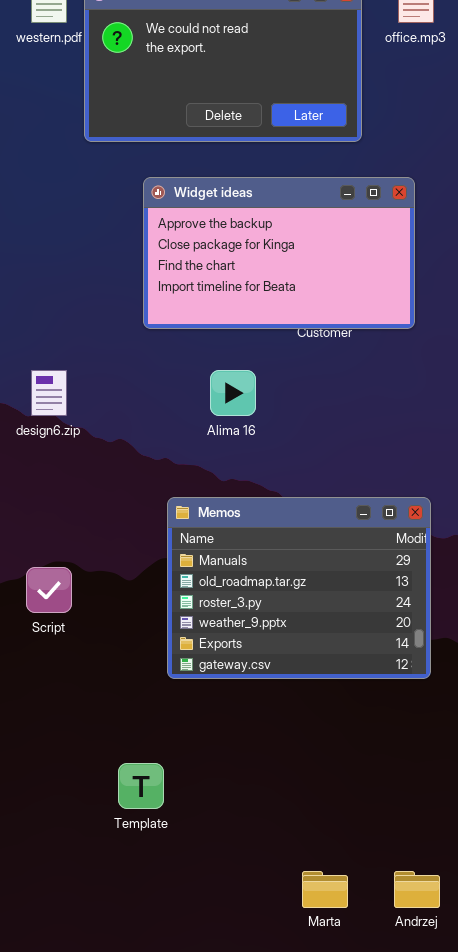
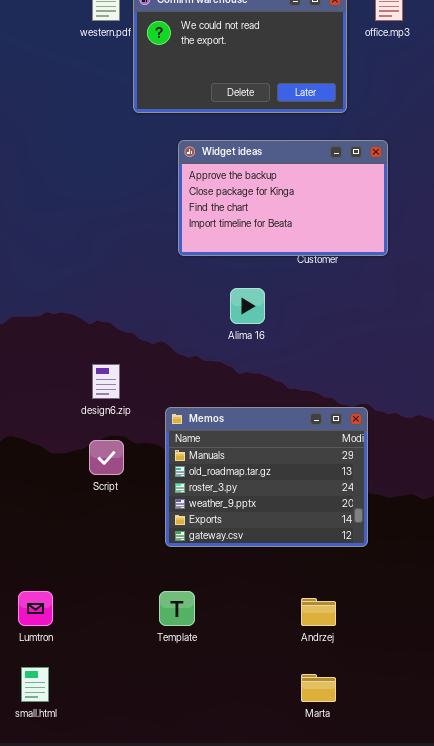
design6.zip: [31,370,67,416] -> [92,364,120,399], moved
Memos: [167,497,431,679] -> [165,407,368,547], moved
Andrzej: [394,871,440,908] -> [301,598,336,626], moved

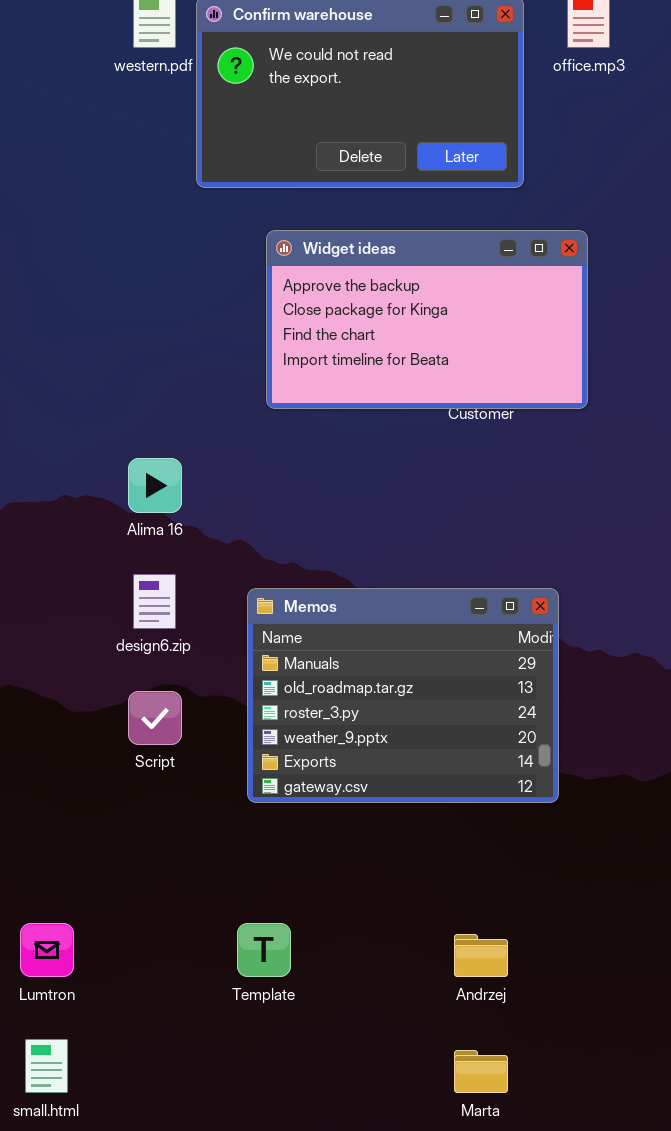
Alima 16: [230,288,265,324] -> [128,458,182,513], moved
Memos: [165,407,368,547] -> [247,588,559,803], moved

